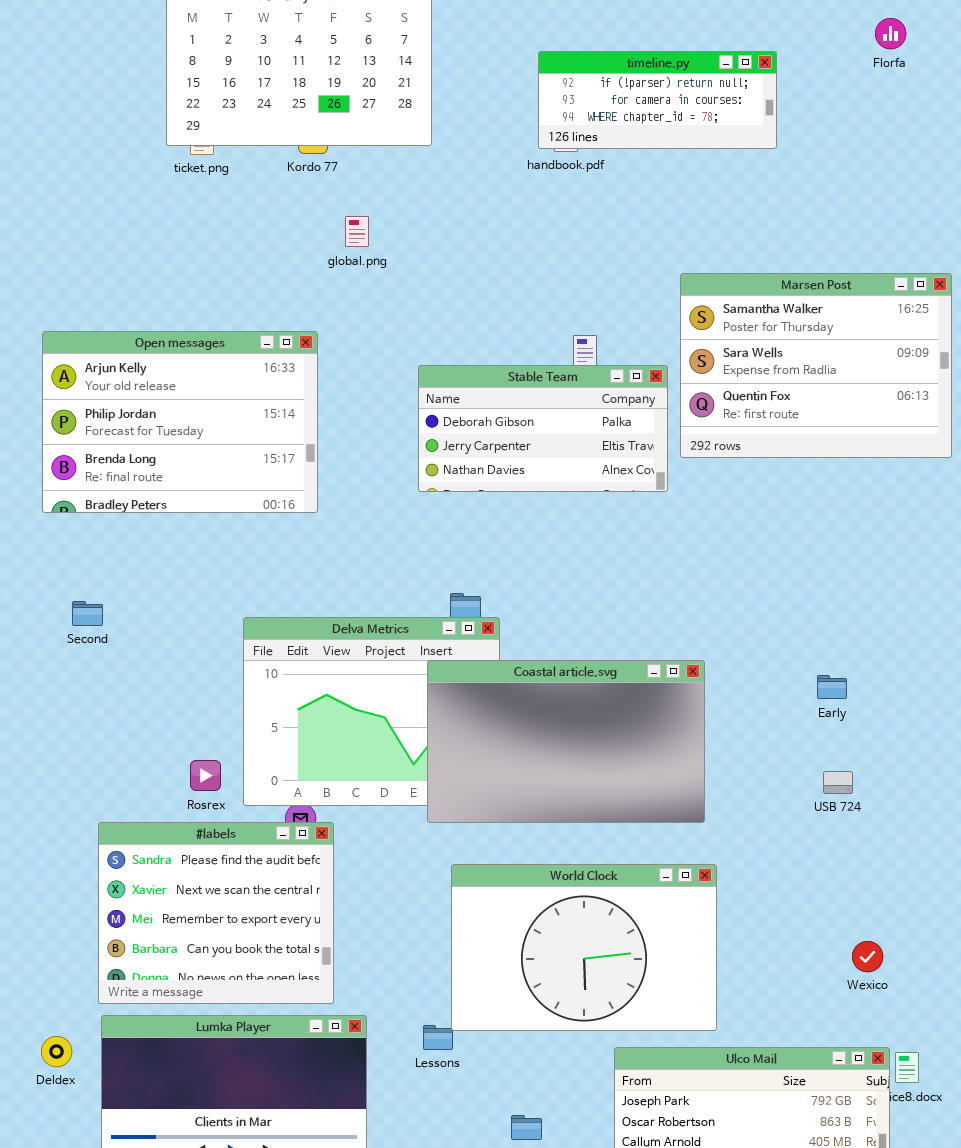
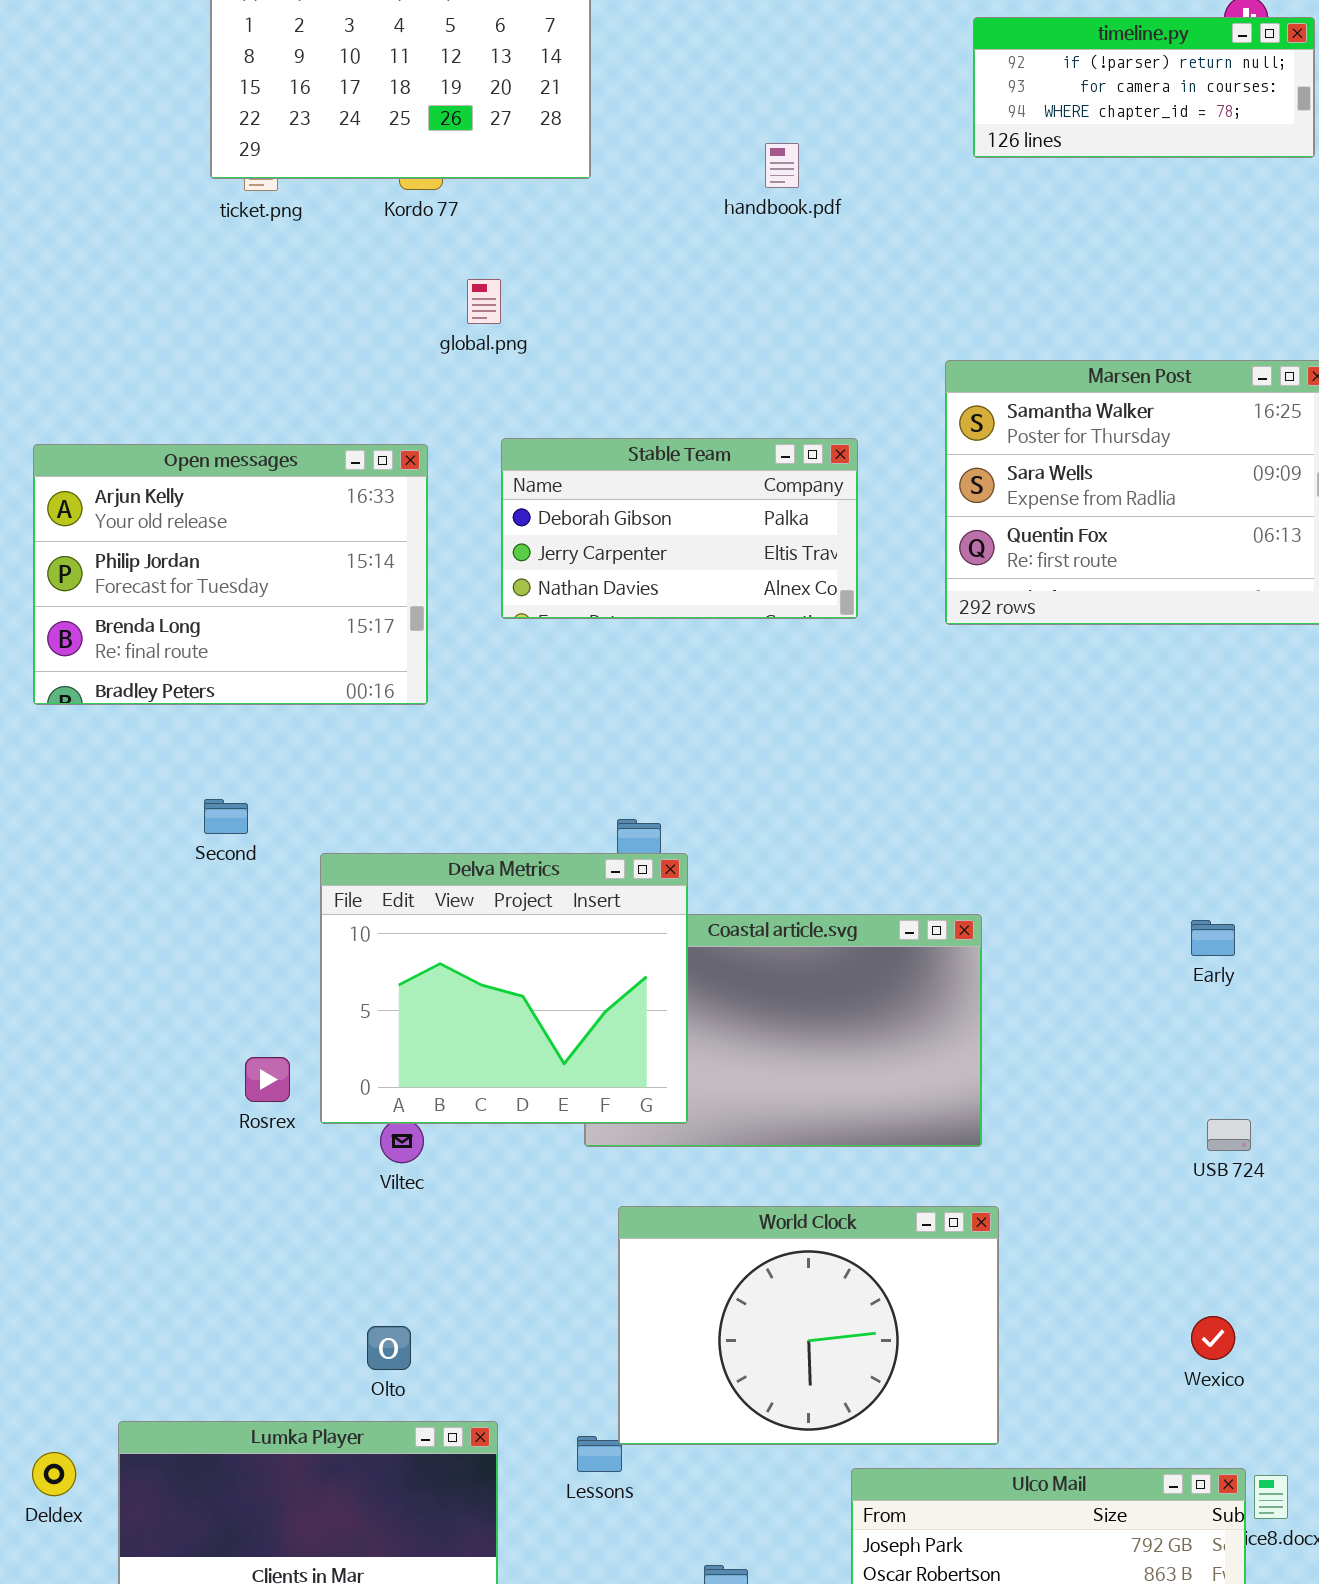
timeline.py: [538,51,777,149] -> [973,17,1315,158], moved
Stable Team: [418,365,668,492] -> [501,438,858,619], moved
Second: [72,601,103,626] -> [204,799,248,834], moved
Delva Metrics: [243,617,500,806] -> [320,853,688,1124], raised
Early: [817,675,847,699] -> [1191,920,1235,956], moved
USB 724: [823,771,853,794] -> [1207,1119,1251,1151], moved
#labels: [98,822,334,1004] -> none, closed

